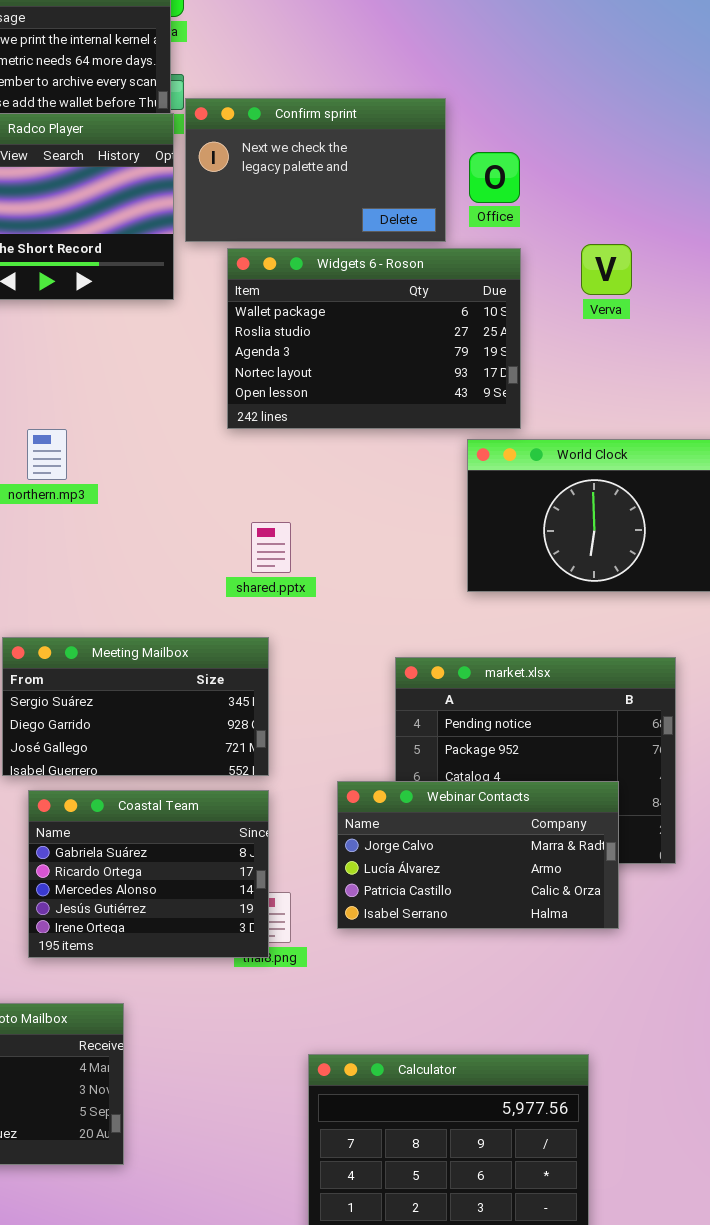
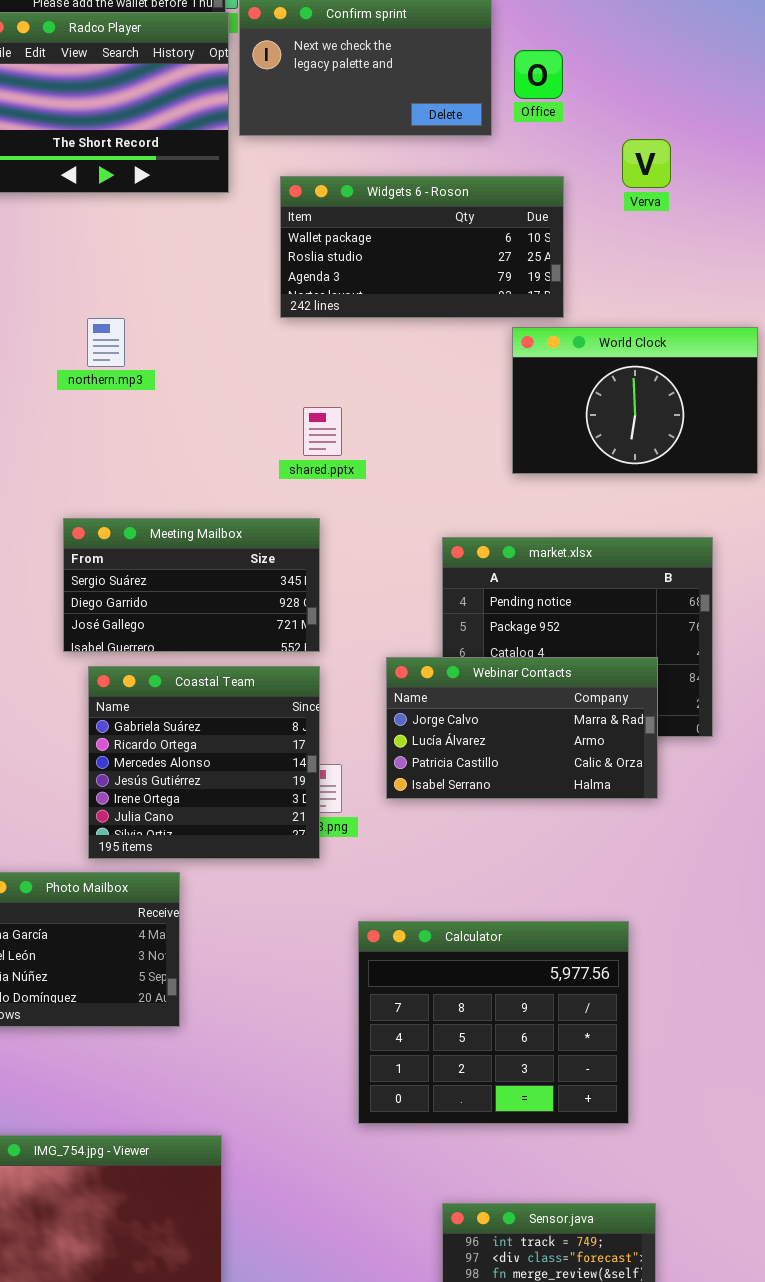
Widgets 6 - Roson: [227,248,521,429] -> [280,176,564,318], resized
Coastal Team: [28,790,269,958] -> [88,666,320,859], resized

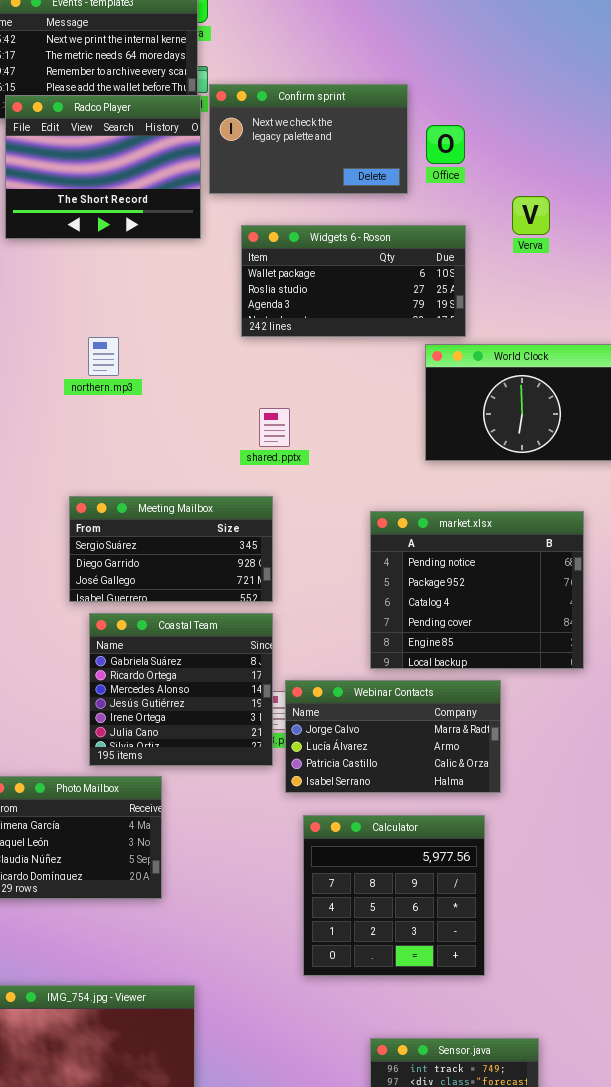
Webinar Contacts: [386,657,658,799] -> [285,680,501,793], moved
Calculator: [358,921,629,1124] -> [303,815,485,976], resized

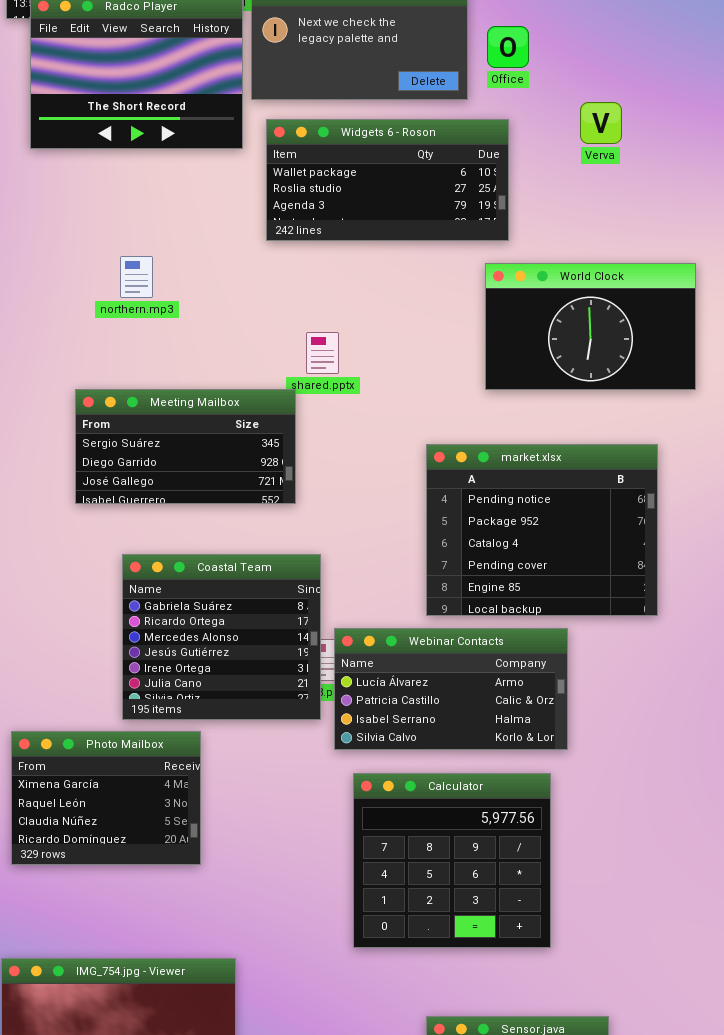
Widgets 6 - Roson: [241,225,466,337] -> [266,119,509,241], moved
Meeting Mailbox: [69,496,273,602] -> [75,389,296,504], moved
Webinar Contacts: [285,680,501,793] -> [334,628,568,750], scrolled down 1 row

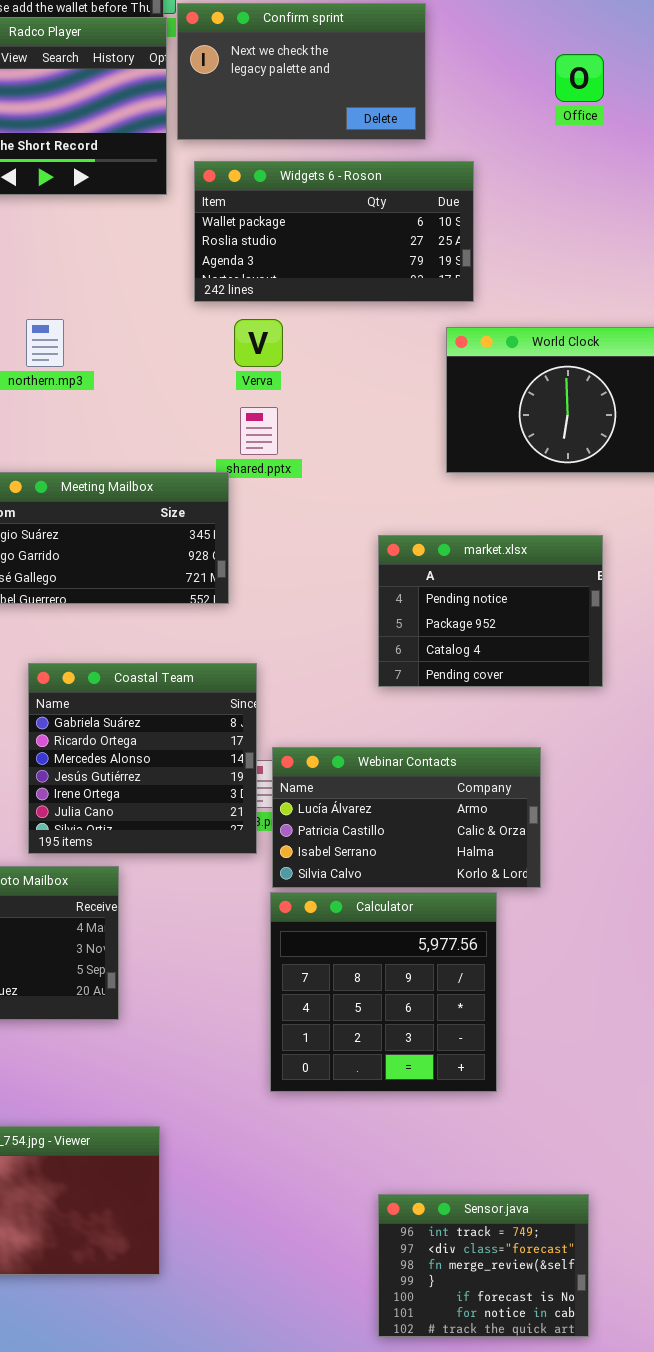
Office: [487,26,529,68] -> [555,54,604,102], moved
Verva: [580,102,622,144] -> [234,319,283,367], moved
market.xlsx: [426,444,658,616] -> [378,535,603,687], resized
Calculator: [353,773,551,948] -> [270,892,497,1092], moved

